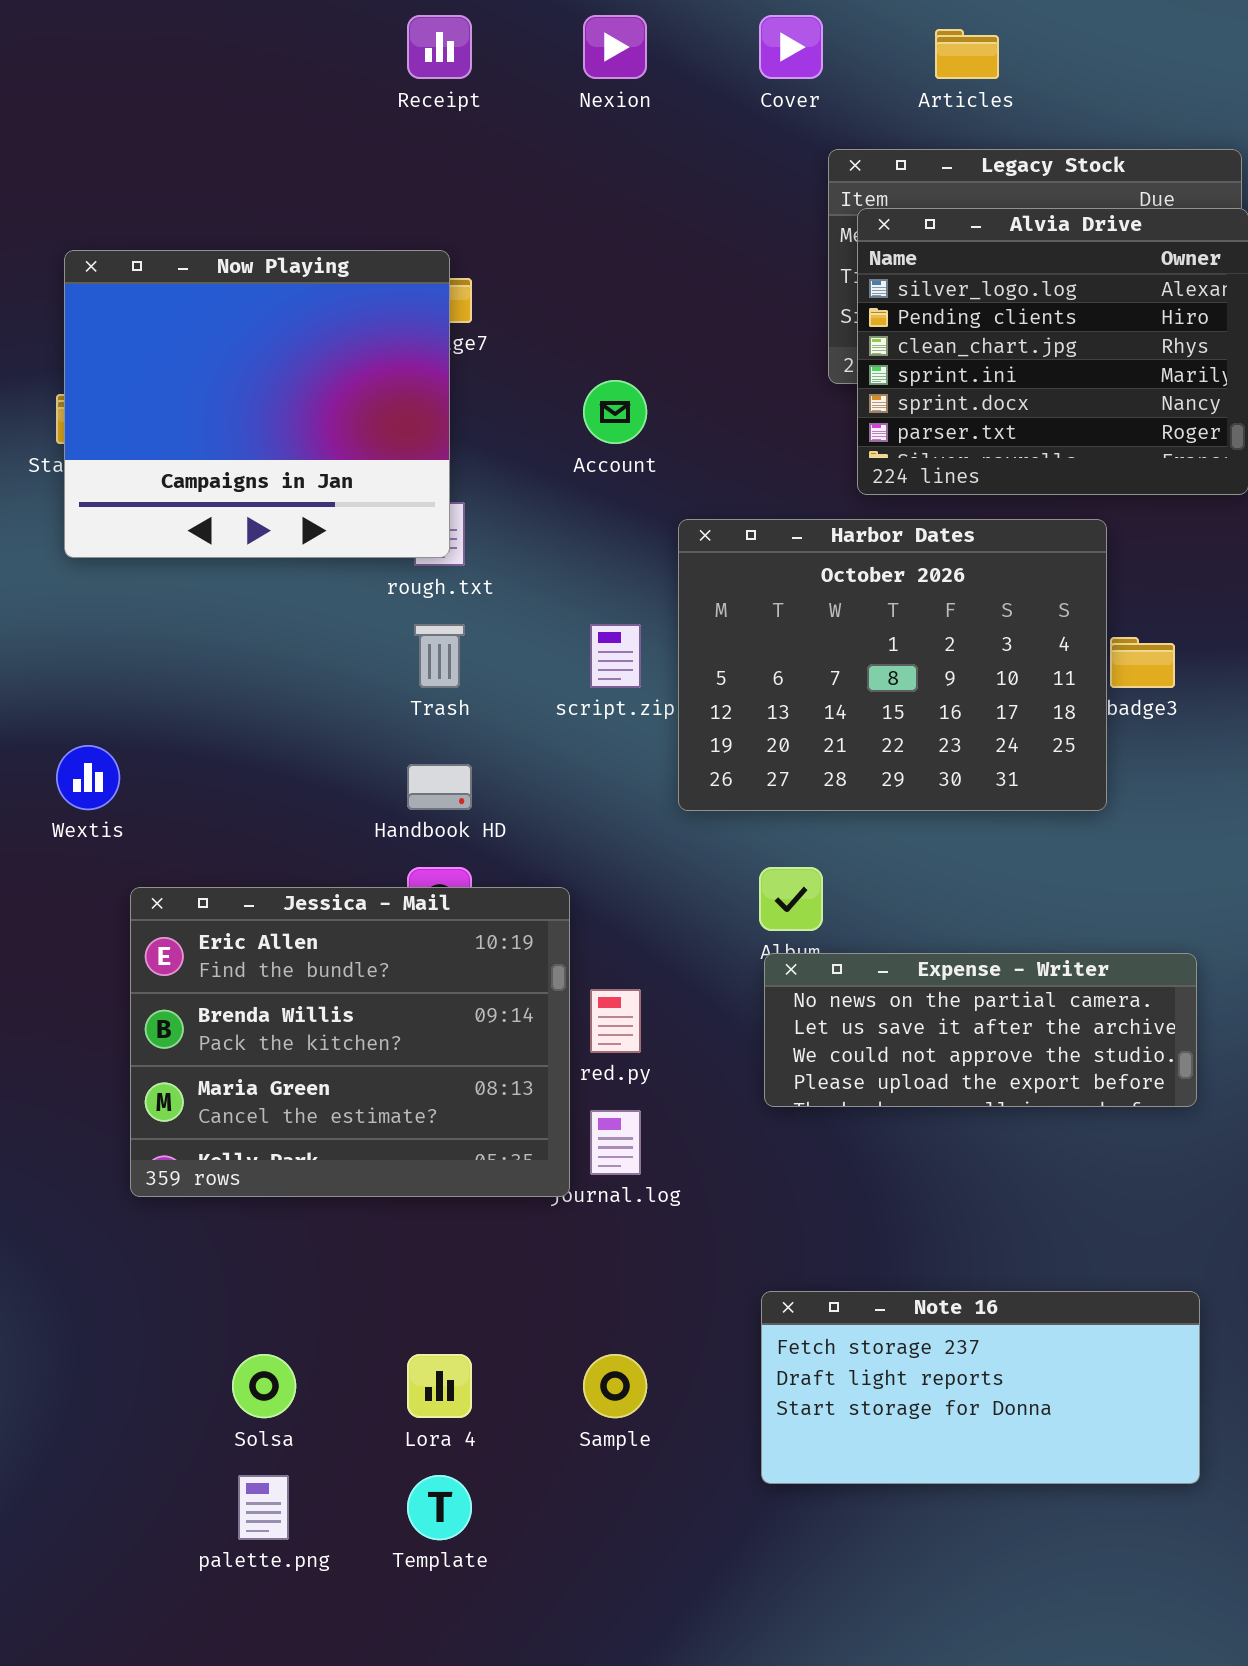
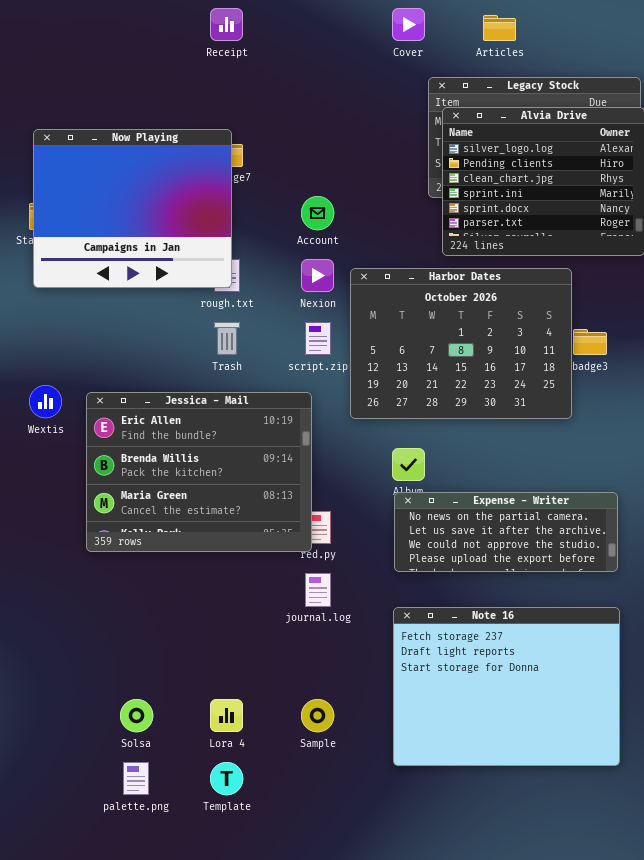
Nexion: [583,15,647,79] -> [301,259,334,292], moved
Jessica - Mail: [130,887,570,1197] -> [86,392,312,552], moved
Note 16: [761,1291,1200,1484] -> [393,607,620,766], resized

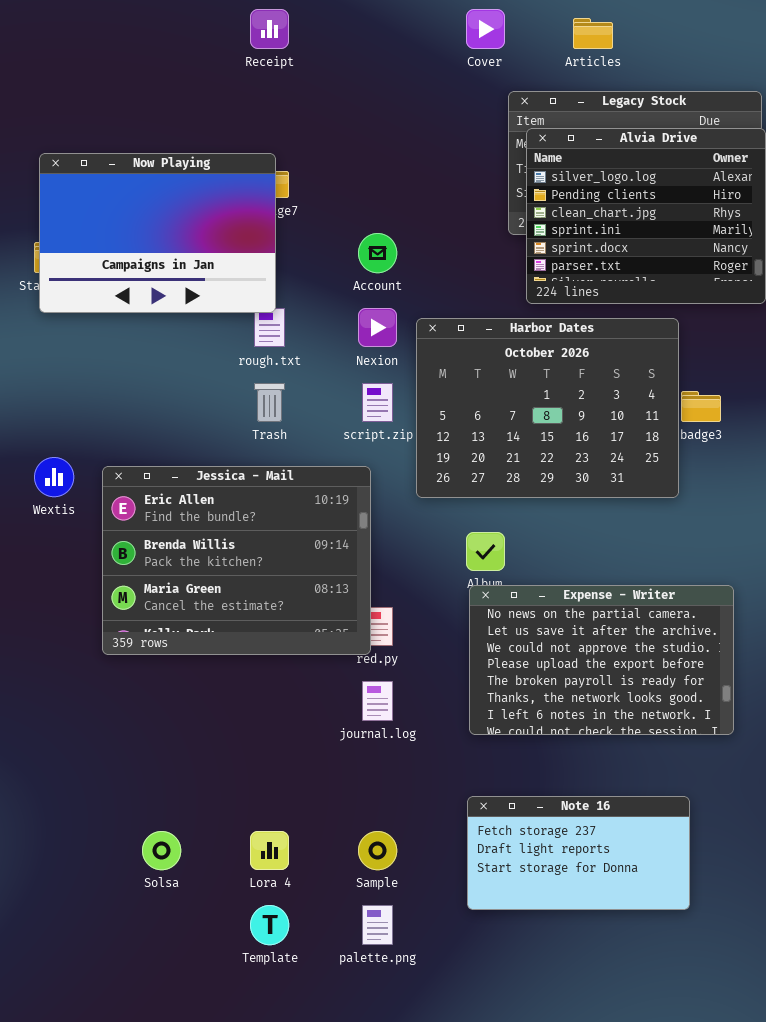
Now Playing: [33,129,232,288] -> [39,153,276,313], resized
Expense - Writer: [394,492,618,572] -> [469,585,734,735], resized
Note 16: [393,607,620,766] -> [467,796,690,910], resized
palette.png: [123,762,149,795] -> [362,905,393,945], moved

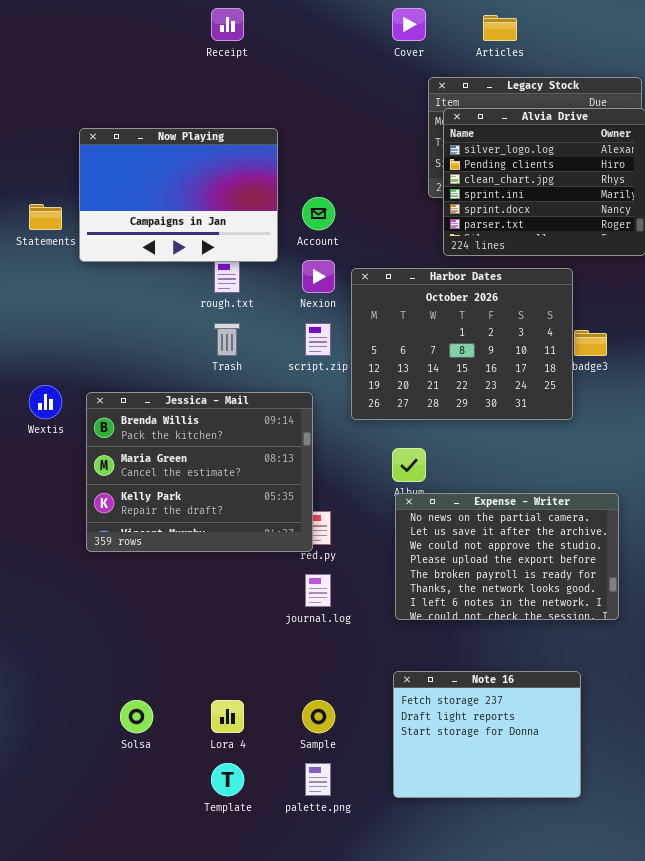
Now Playing: [39,153,276,313] -> [79,128,278,262], moved
Jessica - Mail: [102,466,371,655] -> [86,392,313,552], scrolled down 1 row
Note 16: [467,796,690,910] -> [393,671,581,798], resized

